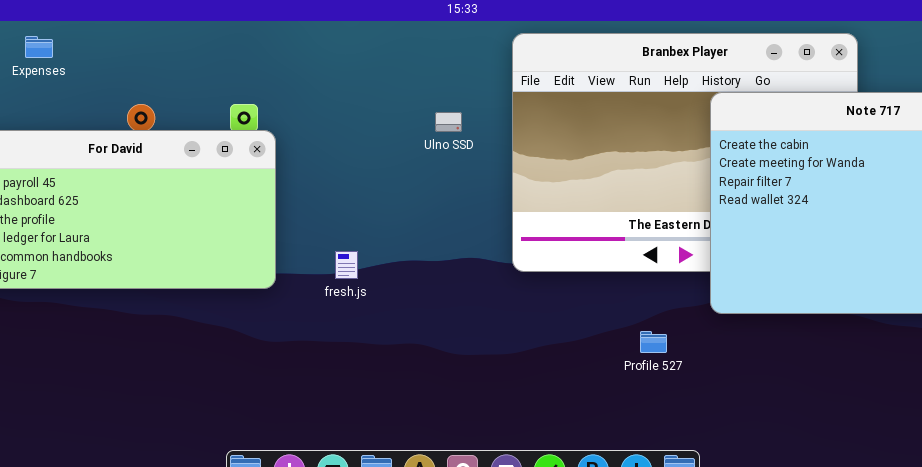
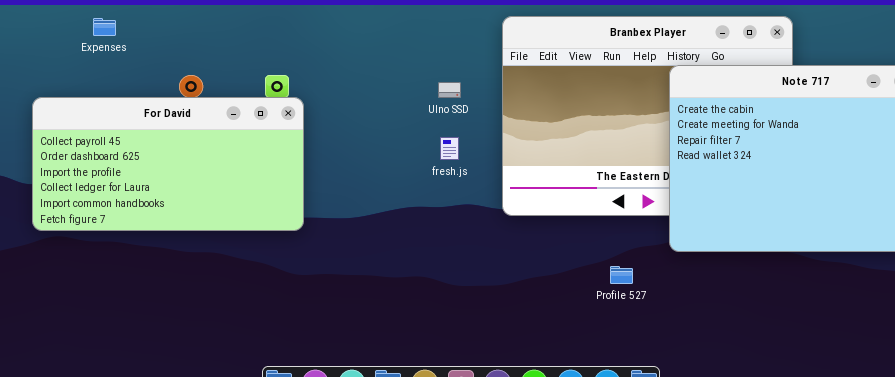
fresh.js: [335,251,358,279] -> [440,137,459,160], moved

